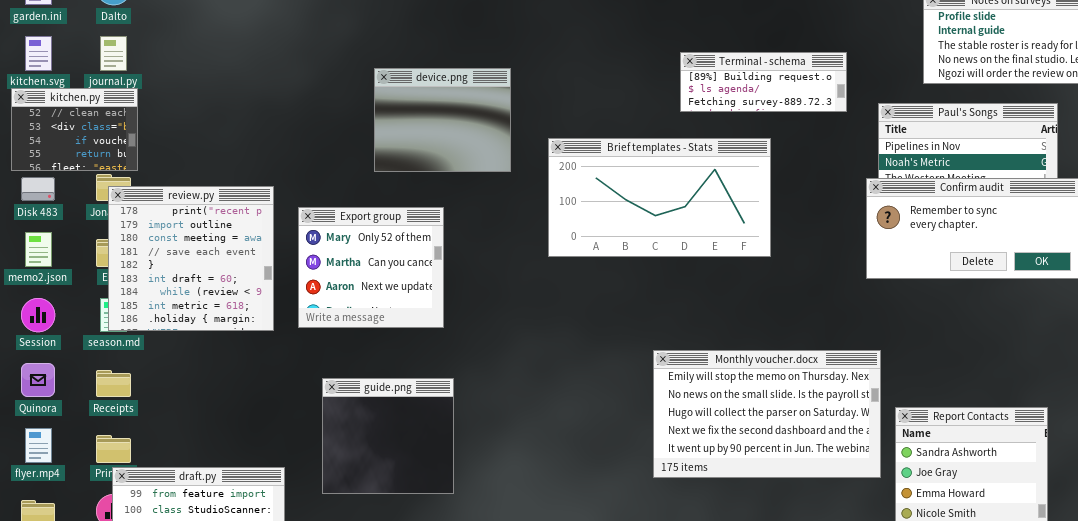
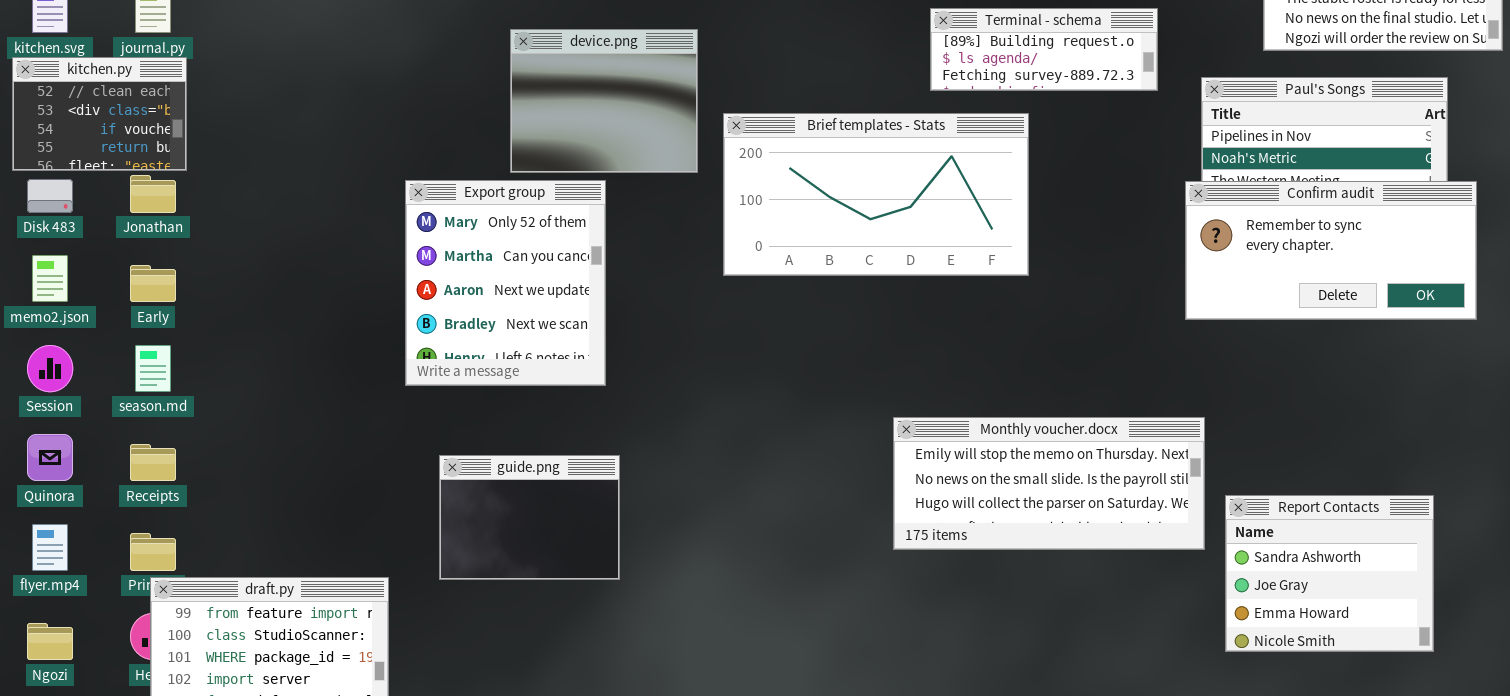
Brief templates - Stats: [548,138,771,257] -> [723,113,1029,276], moved
review.py: [108,186,274,331] -> none, closed
Export group: [298,207,444,328] -> [405,180,606,386], resized
Monthly voucher.docx: [653,350,881,478] -> [893,417,1205,550], resized
guide.png: [322,378,454,494] -> [439,455,620,580], resized

